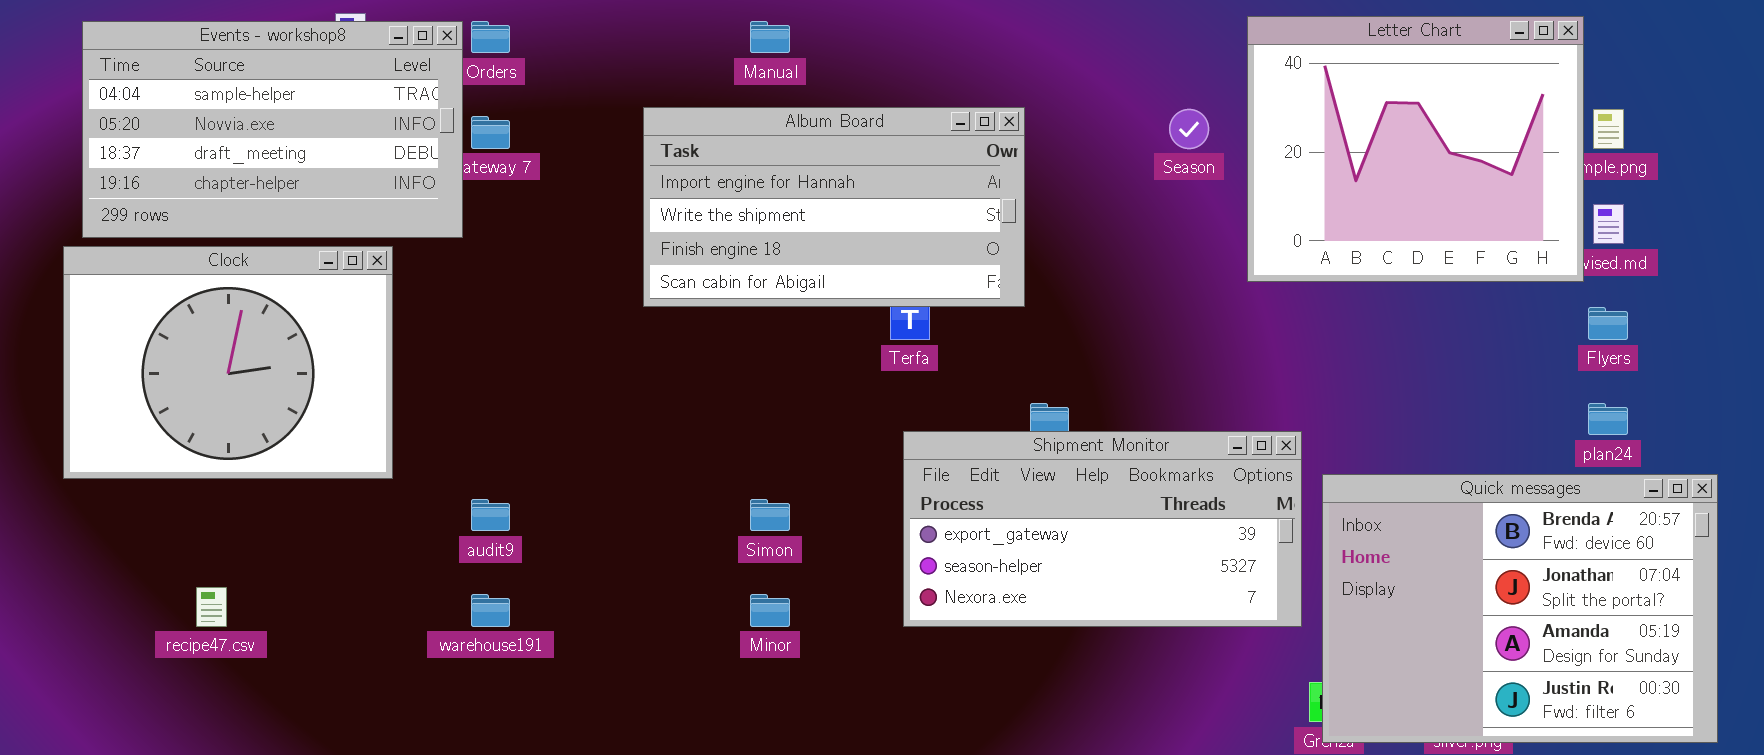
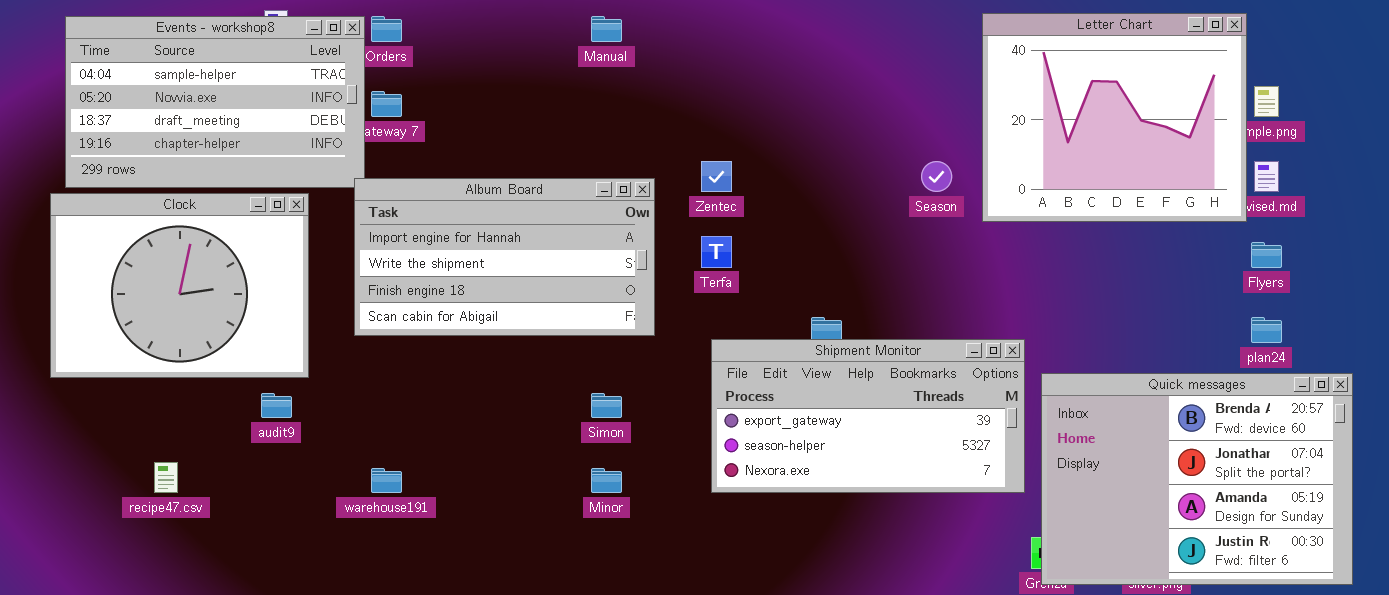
Album Board: [643,107,1025,307] -> [354,178,655,336], moved
Season: [1169,109,1209,149] -> [921,161,952,192], moved
audit9: [471,499,510,531] -> [261,393,292,418], moved

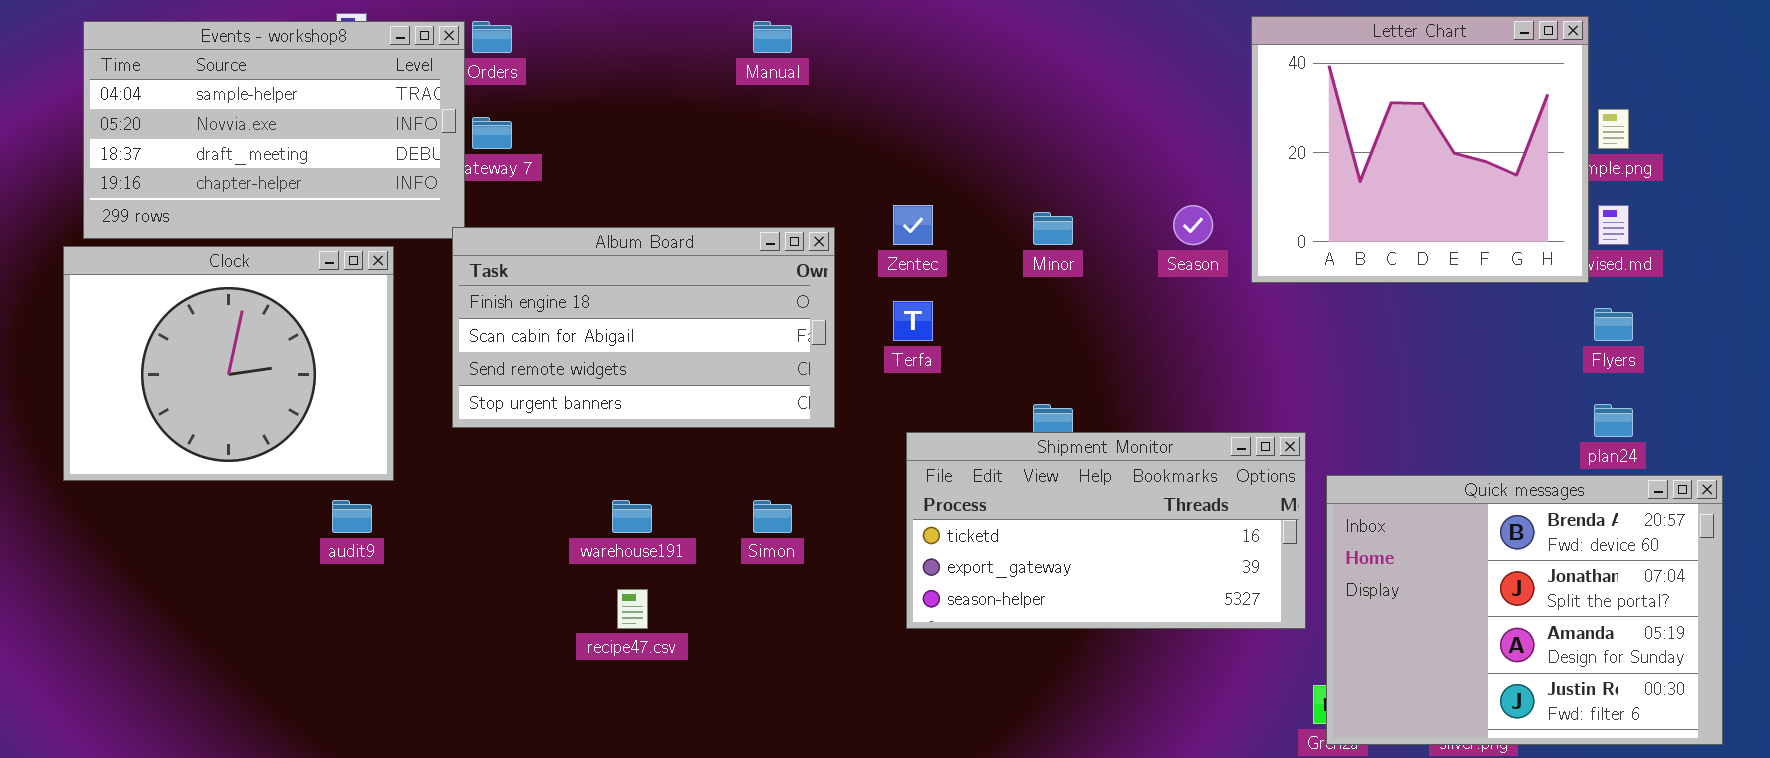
Album Board: [354,178,655,336] -> [452,227,835,428], scrolled down 2 rows
Shipment Monitor: [711,339,1025,493] -> [906,432,1306,629], scrolled up 1 row
recipe47.csv: [154,462,178,493] -> [617,589,648,629], moved
warehouse191: [371,468,402,493] -> [612,500,652,533], moved
Minor: [591,468,622,493] -> [1033,212,1073,245], moved

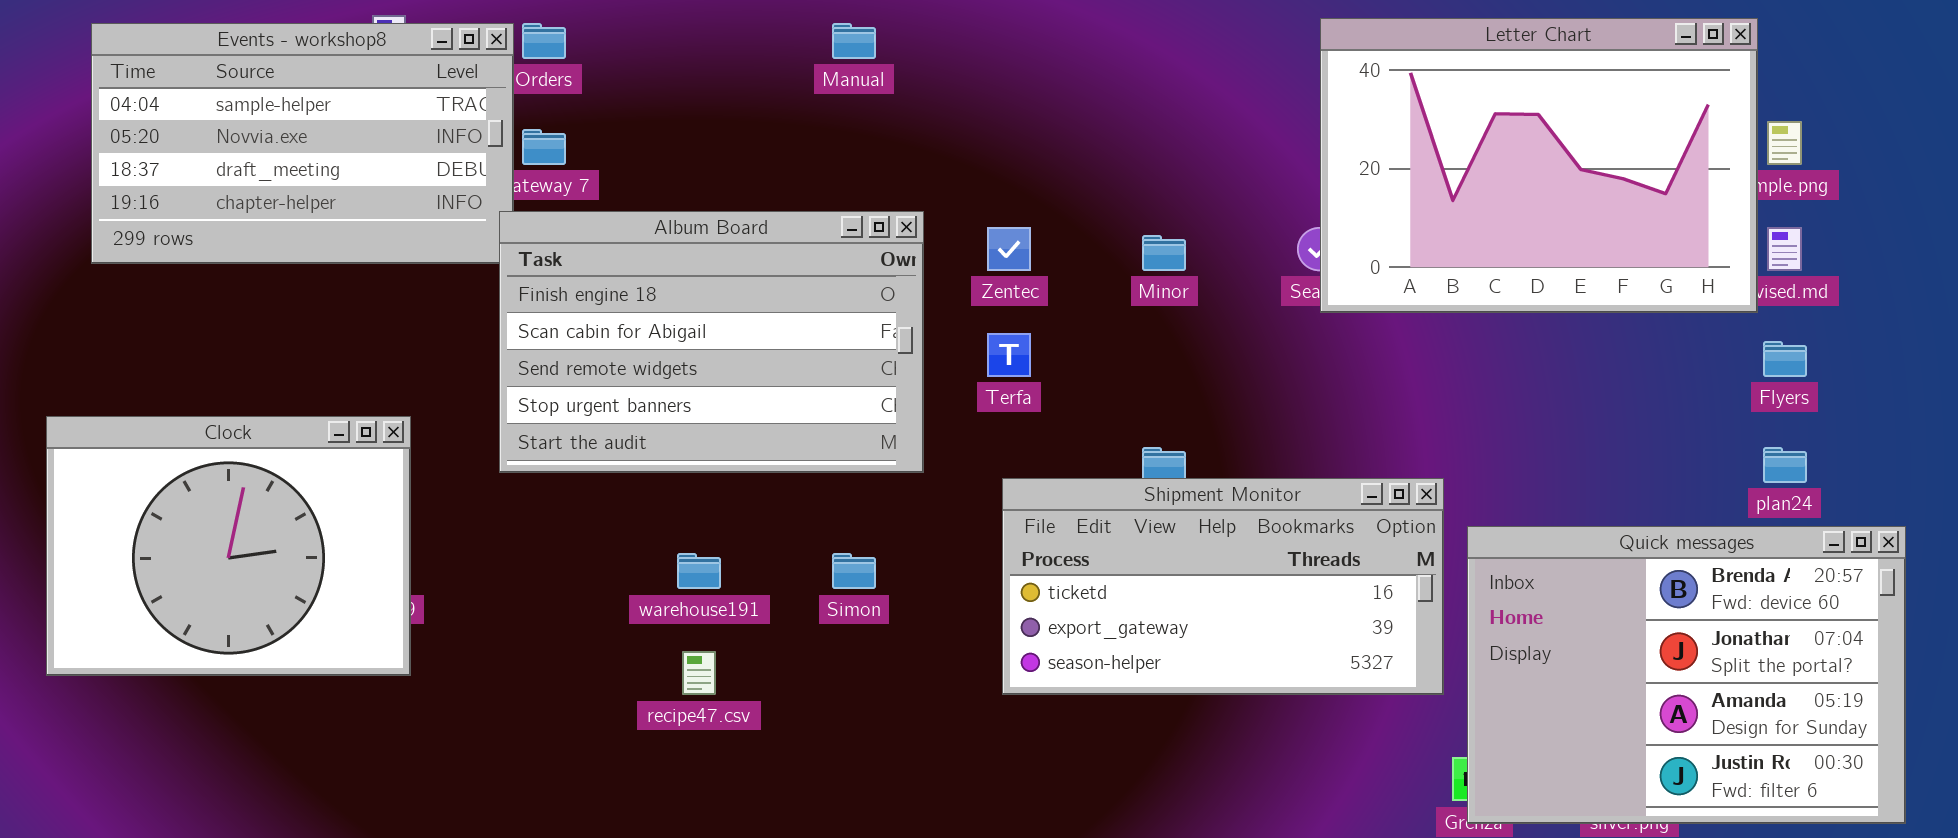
Letter Chart: [1251,16,1589,283] -> [1320,18,1758,313], resized
Album Board: [452,227,835,428] -> [499,211,924,473], resized
Clock: [63,246,394,481] -> [46,416,411,676], moved

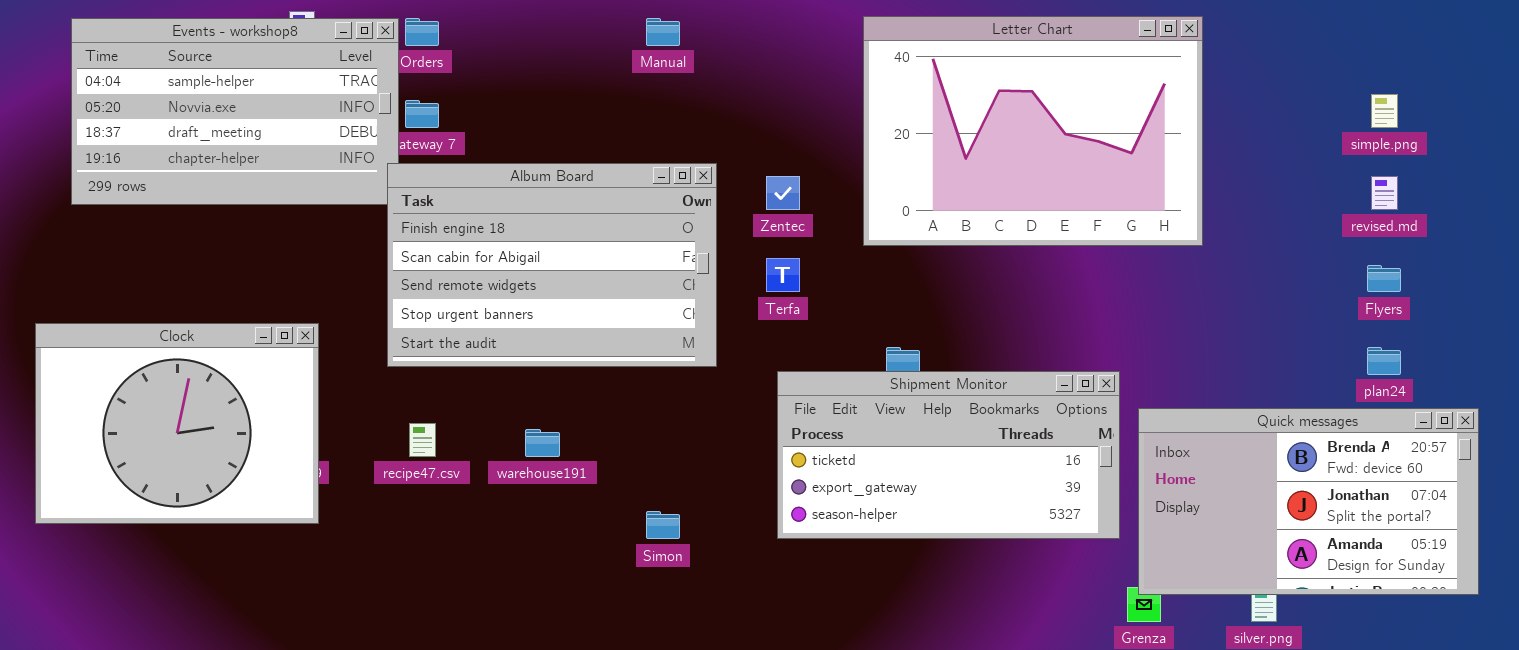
Letter Chart: [1320,18,1758,313] -> [863,16,1203,246], moved
Quick messages: [1467,526,1906,824] -> [1138,408,1479,595], resized
Simon: [832,553,876,589] -> [646,511,680,539], moved
recipe47.csv: [682,651,716,695] -> [409,423,436,457], moved

